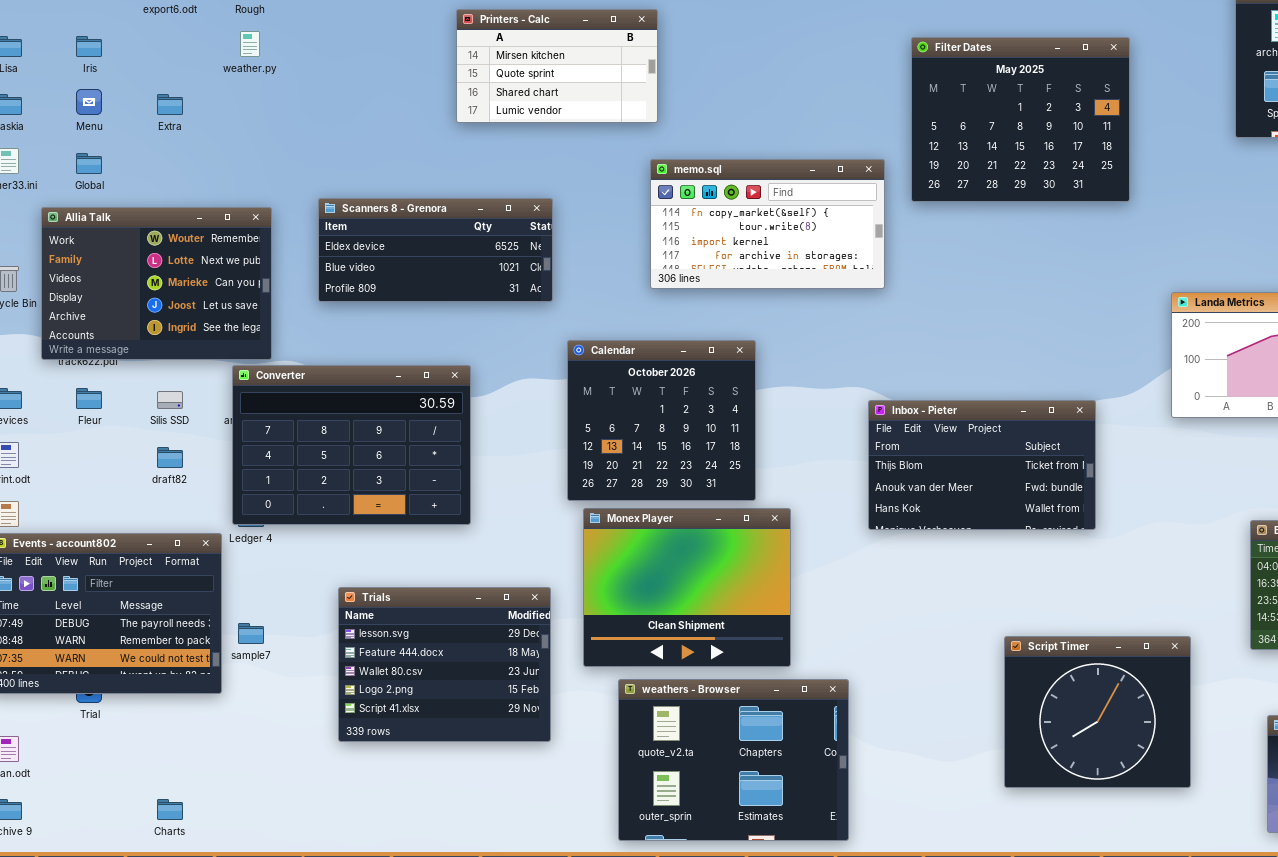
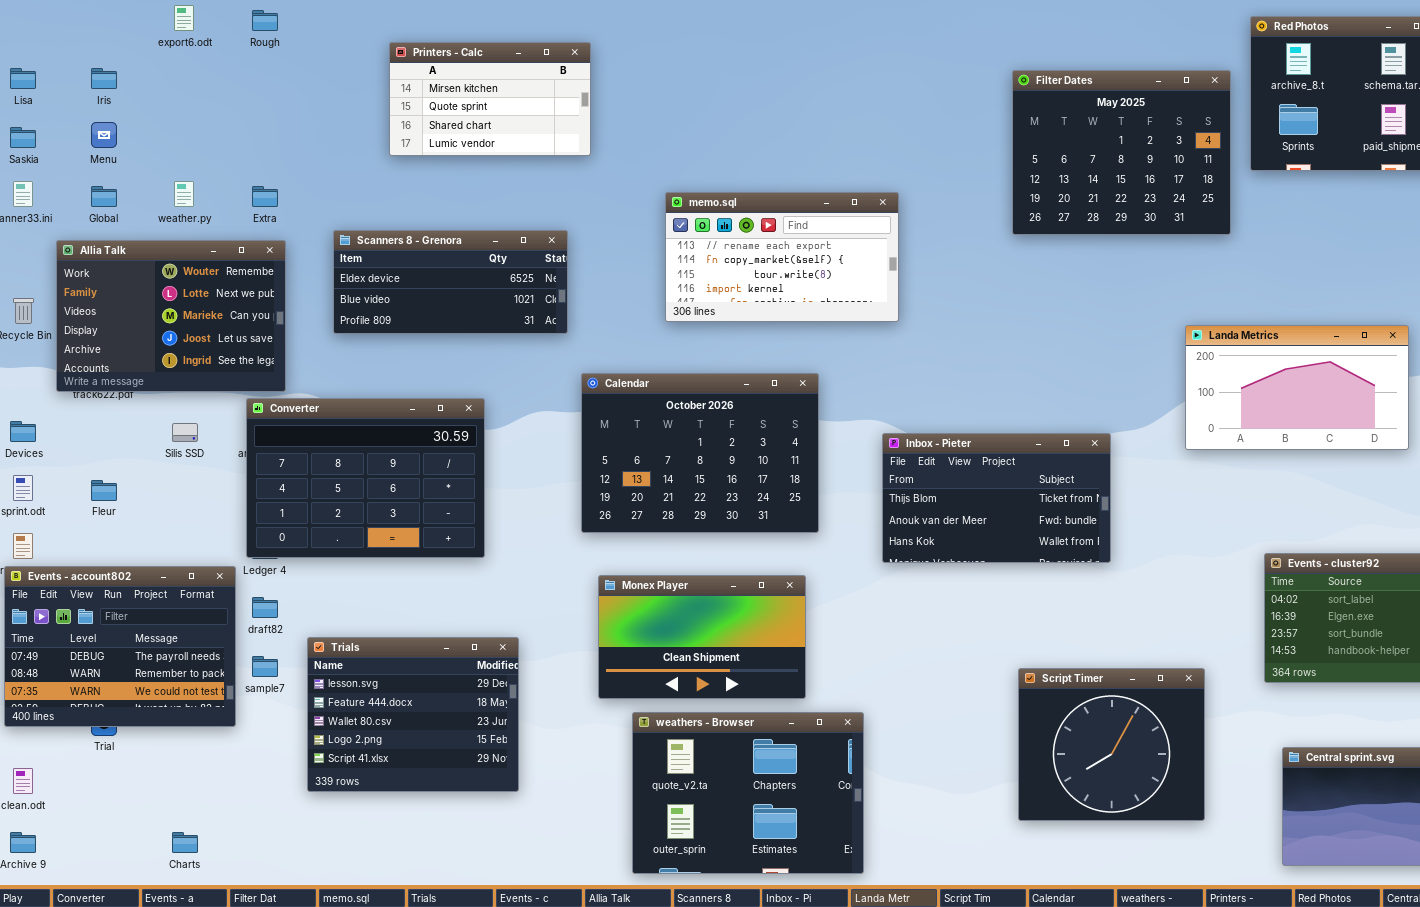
Printers - Calc: [456,9,658,123] -> [389,42,591,156], moved
weather.py: [240,31,260,57] -> [174,181,194,207], moved
Filter Dates: [911,37,1130,202] -> [1012,70,1231,235], moved
Extra: [157,94,183,115] -> [252,186,278,207], moved
memo.sql: [650,159,885,289] -> [665,192,899,322], scrolled up 1 row
Calendar: [567,340,756,501] -> [581,373,819,533], resized
Fleur: [76,388,102,409] -> [91,480,117,501], moved
draft82: [157,447,183,468] -> [252,597,278,618], moved
Monex Player: [583,508,791,667] -> [598,575,806,699], resized
Trials: [338,587,551,742] -> [307,637,519,792], moved

